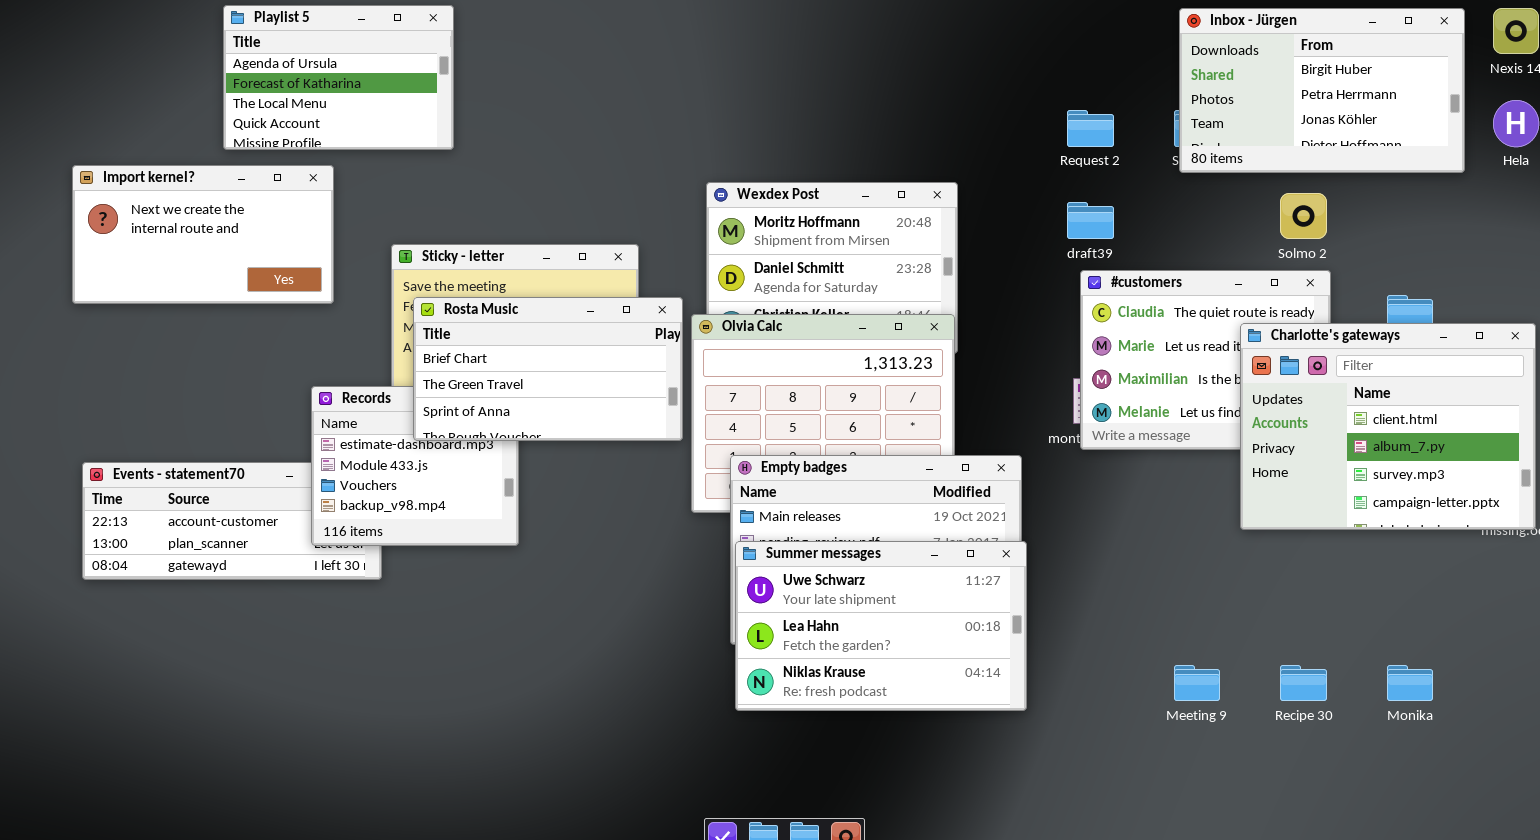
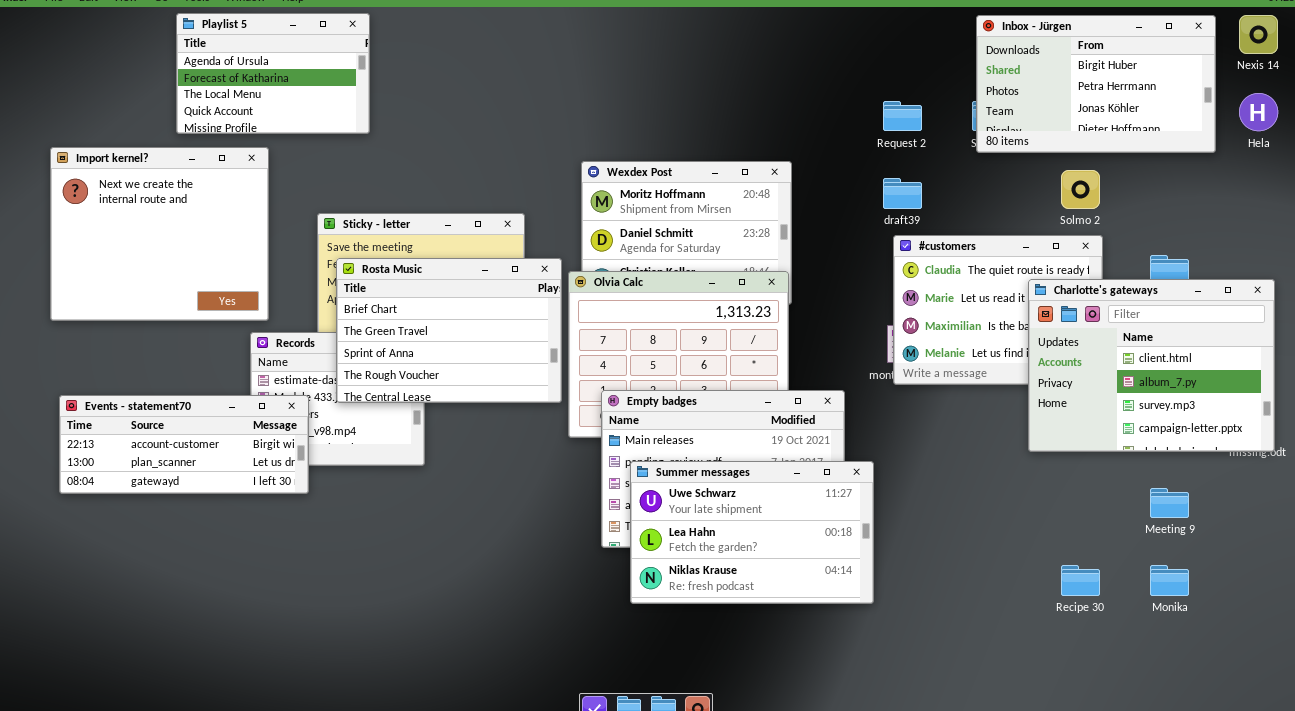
Import kernel?: [72,165,334,304] -> [50,147,269,321], resized
Rosta Music: [413,297,683,441] -> [336,258,562,403], resized
Events - statement70: [82,462,382,580] -> [59,395,309,494], raised
Summer messages: [735,541,1027,711] -> [630,461,874,604], moved
Meeting 9: [1174,665,1220,701] -> [1150,488,1189,518], moved

